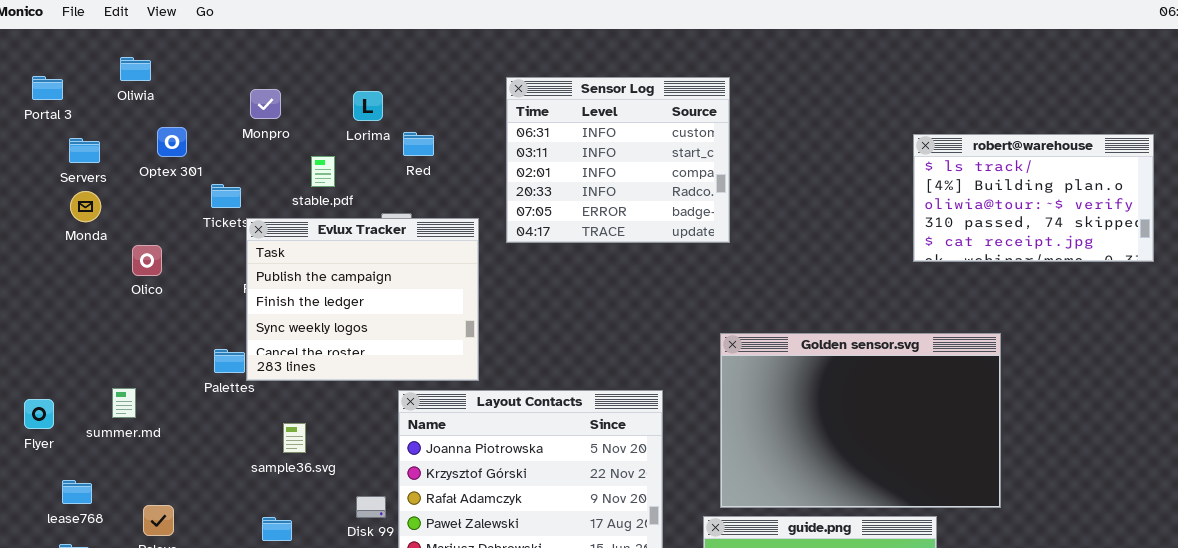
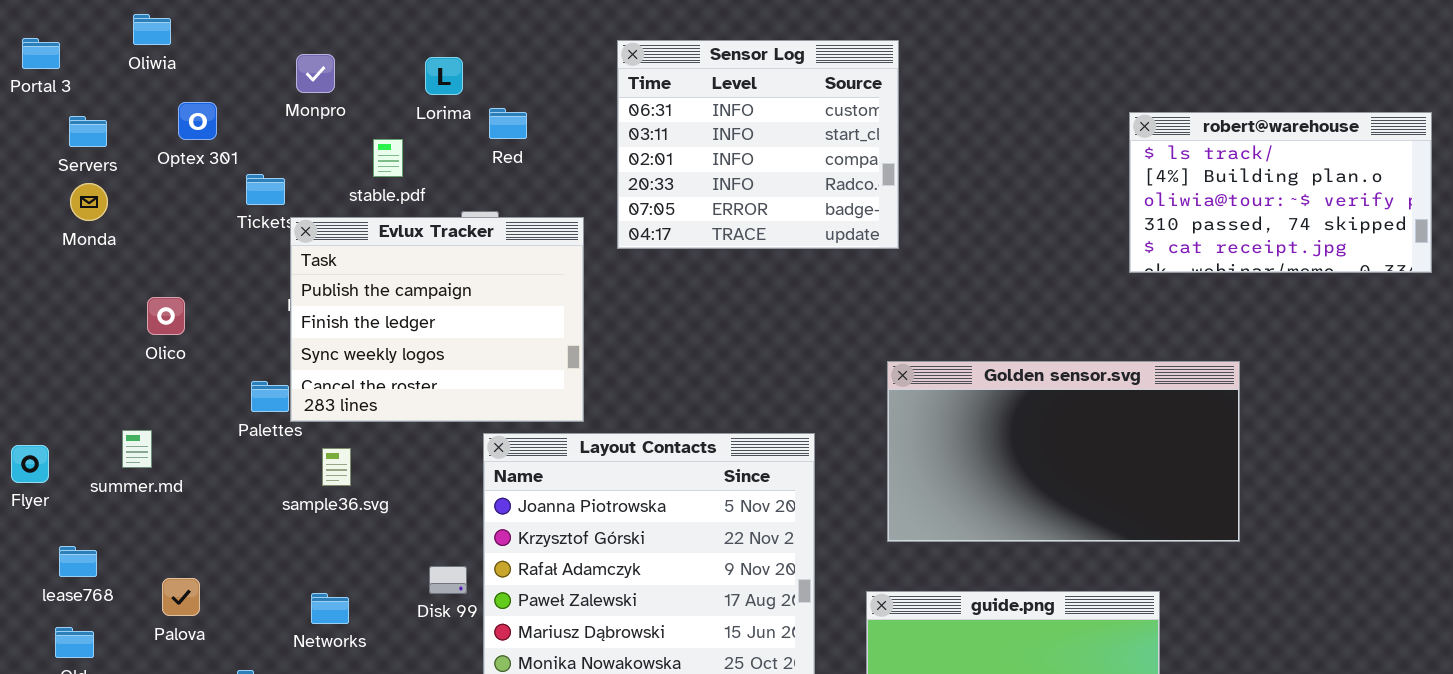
Olico: [132,245,162,276] -> [147,297,185,335], moved
Golden sensor.svg: [720,333,1001,508] -> [887,361,1240,542], resized
sample36.svg: [283,423,306,453] -> [322,448,351,486], moved

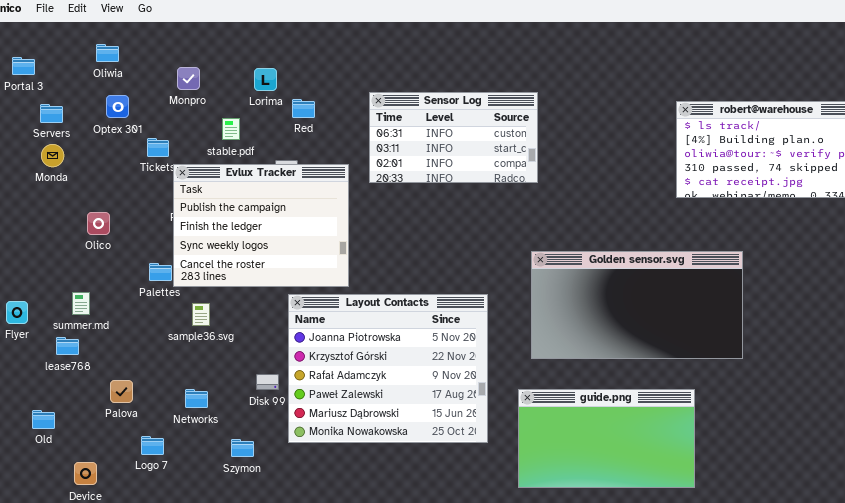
Oliwia: [133,14,171,45] -> [96,44,119,62], moved
Sensor Log: [617,40,899,249] -> [369,92,538,183], resized
lease768: [59,546,97,577] -> [56,337,79,355], moved
Palova: [162,578,200,616] -> [110,380,133,403], moved

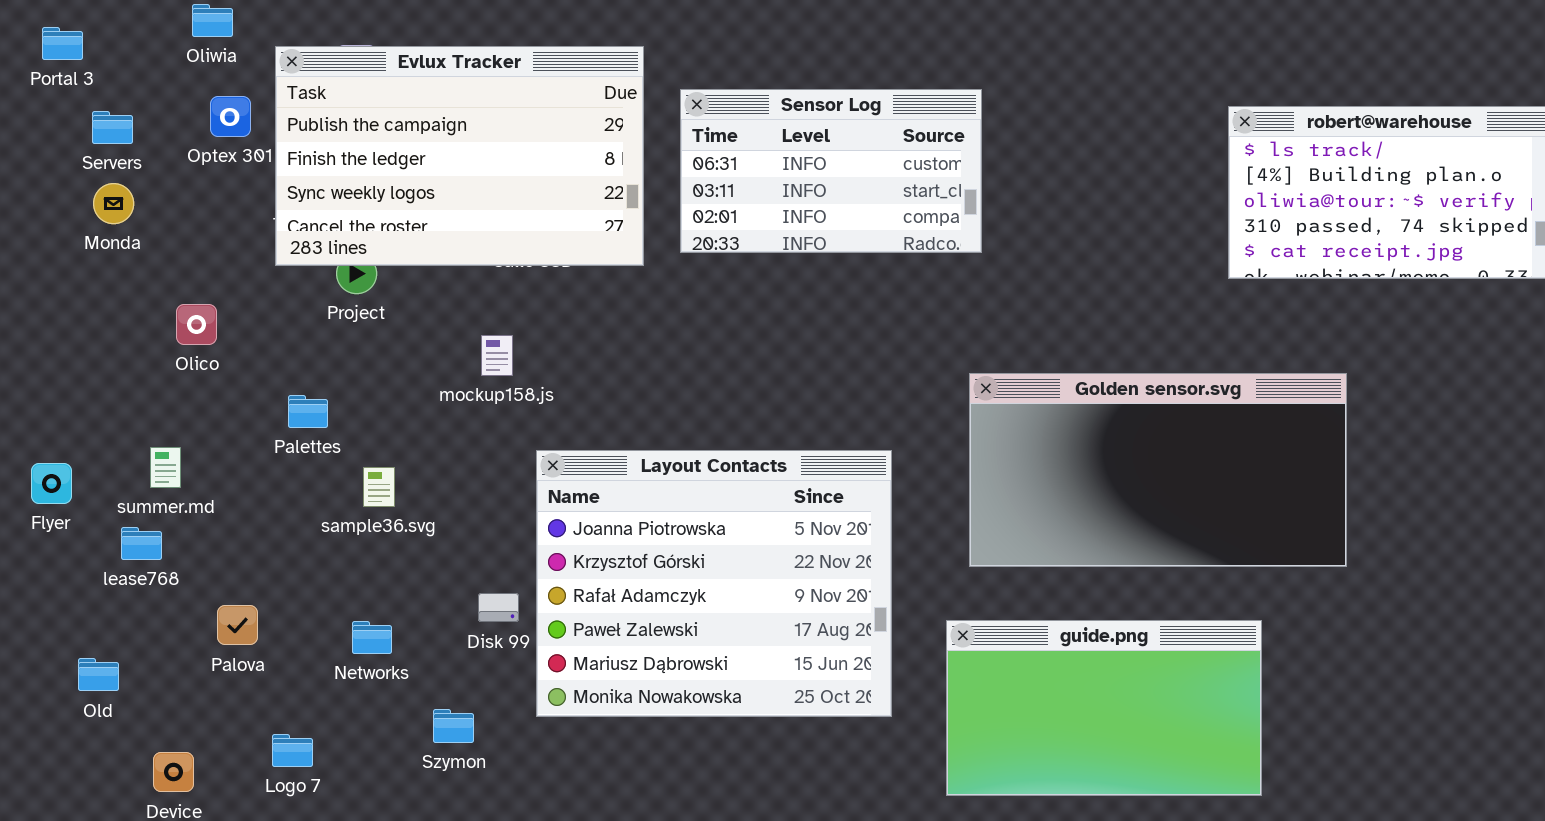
Evlux Tracker: [173,164,349,287] -> [275,46,644,266], moved, resized
Logo 7: [141,436,164,455] -> [272,734,313,767], moved

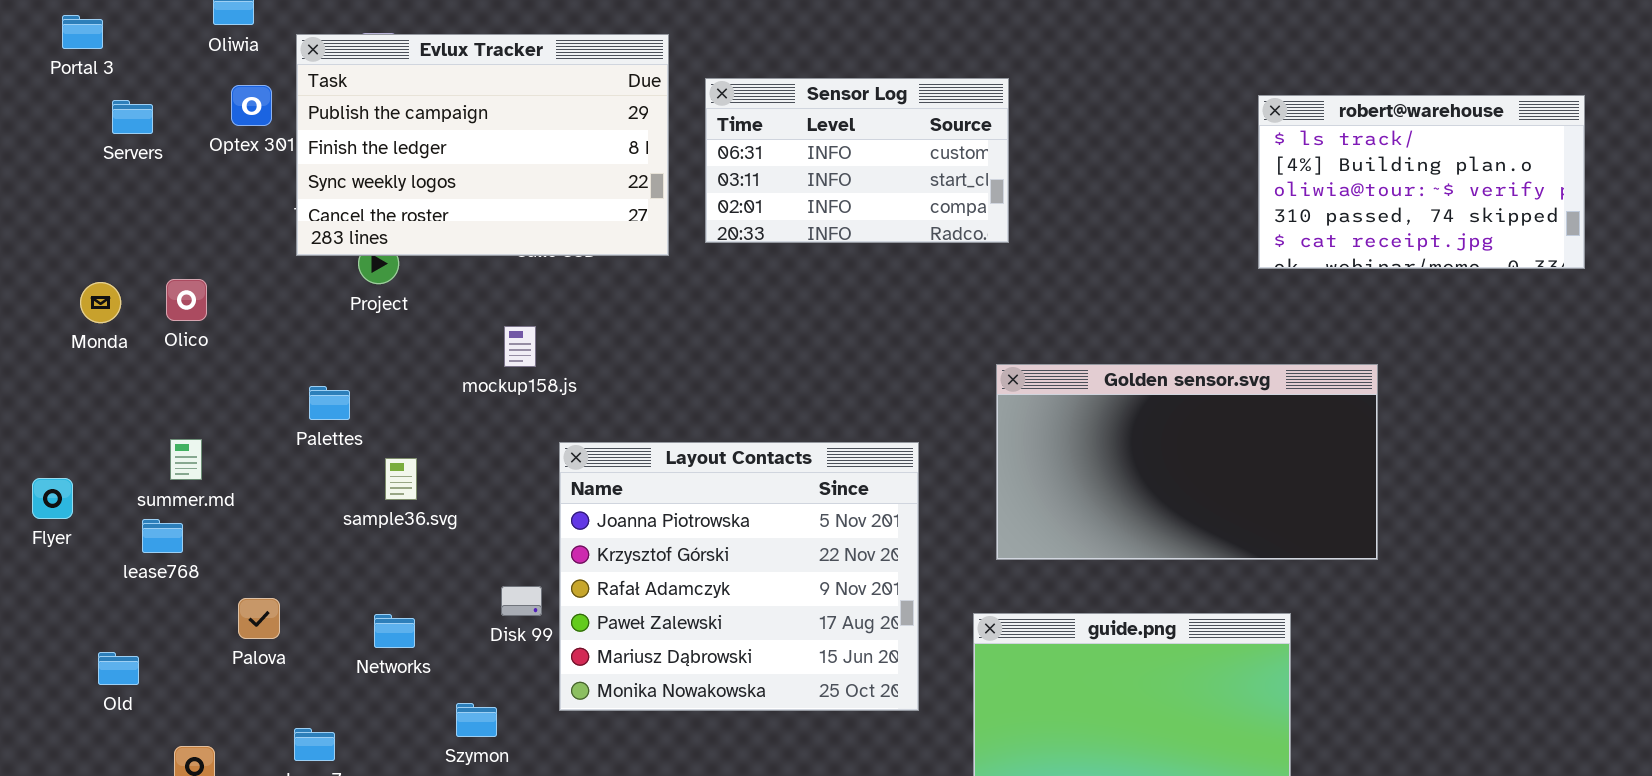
Monda: [93,183,134,224] -> [80,282,121,323], moved
Olico: [176,304,217,345] -> [166,279,207,321], moved
Flyer: [31,463,72,504] -> [32,478,73,519], moved

